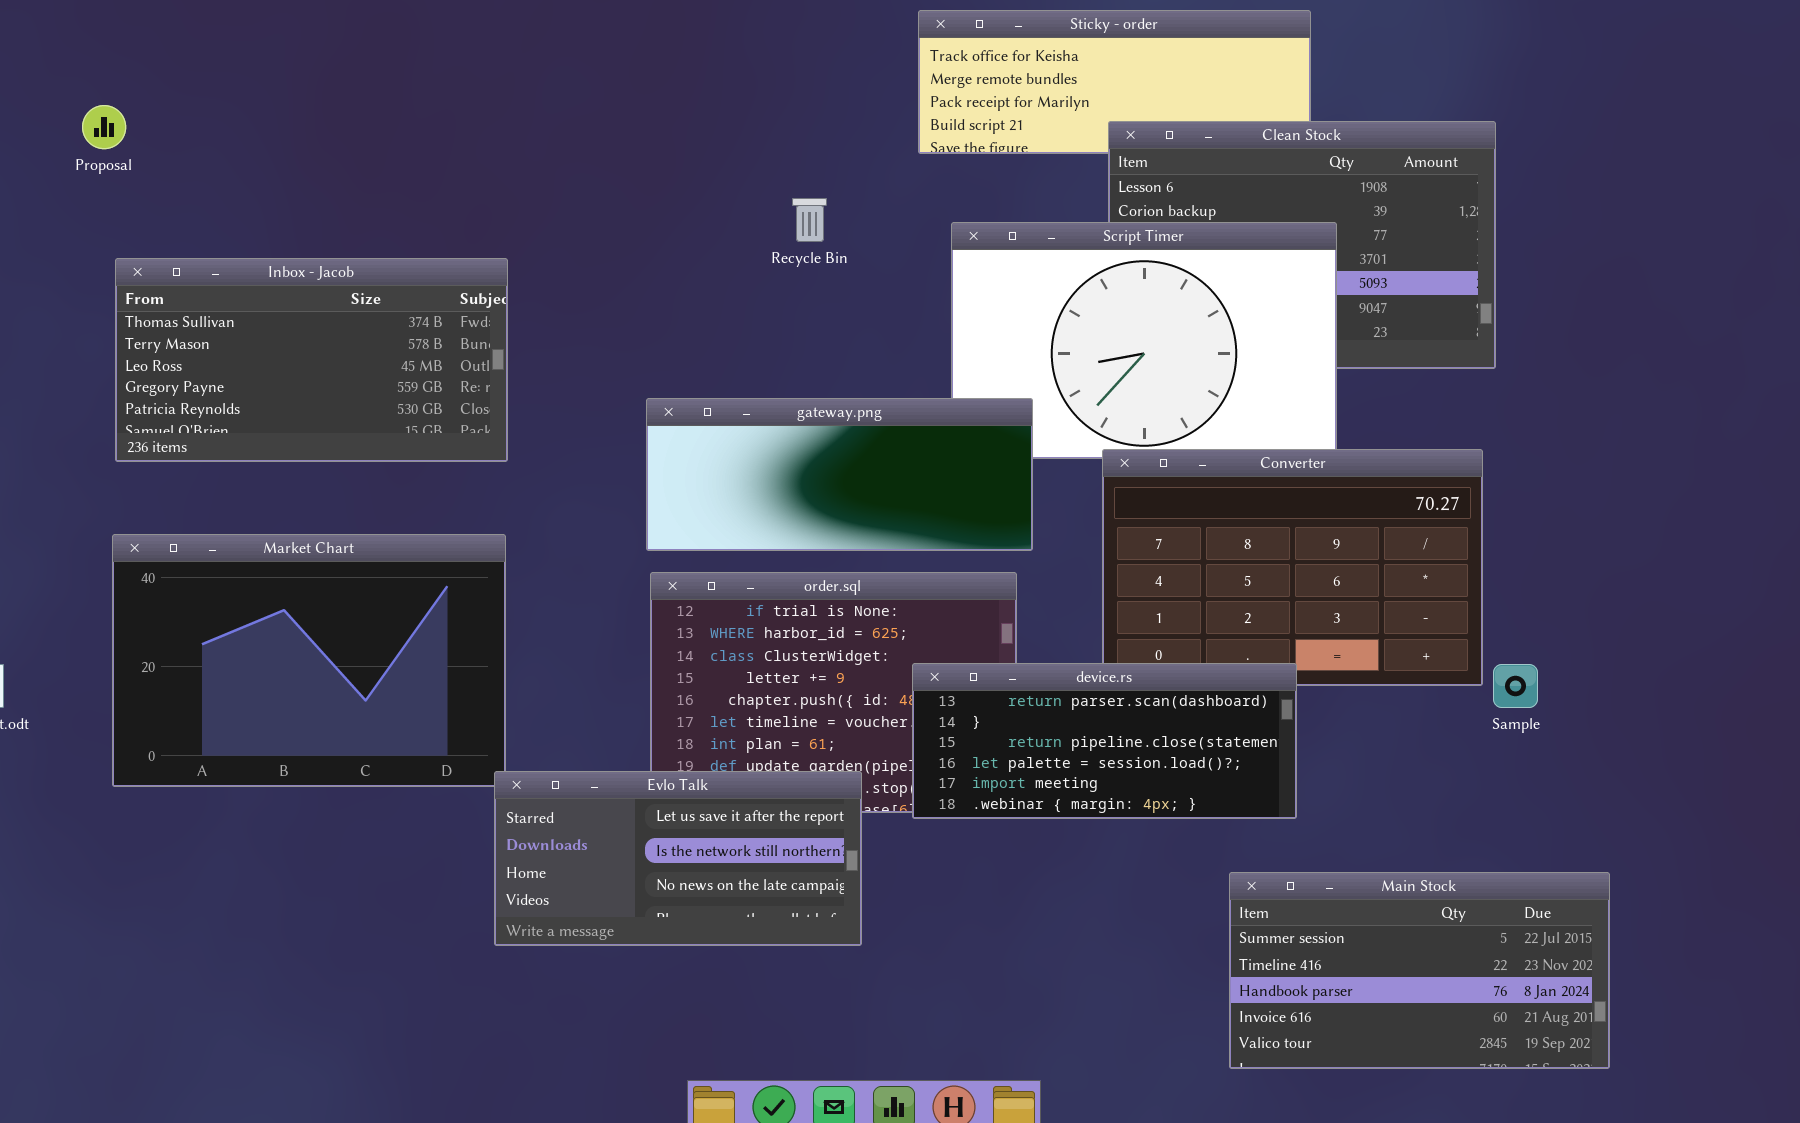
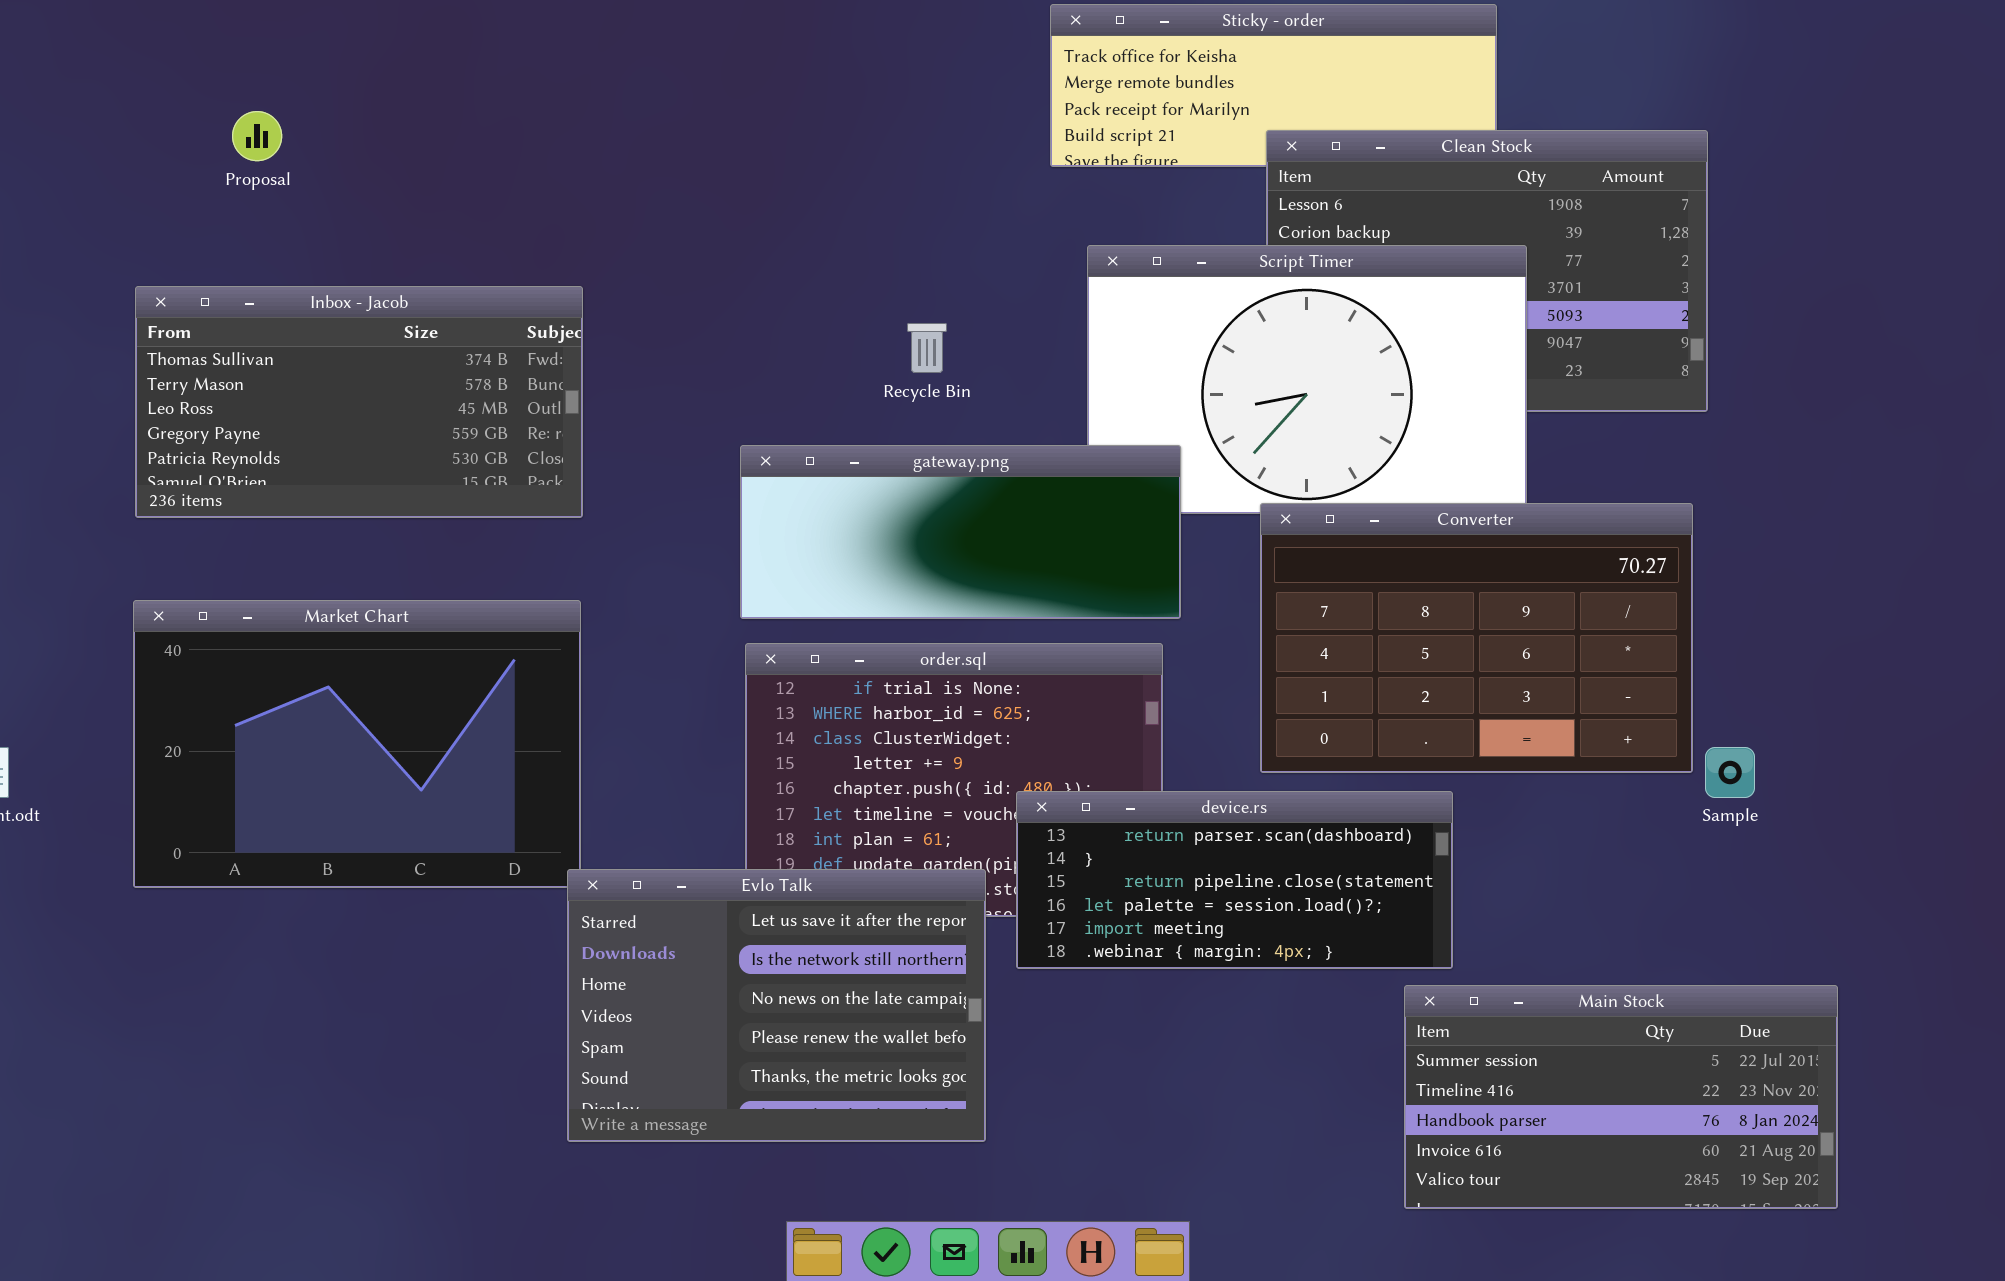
Proposal: [82,105,126,149] -> [232,111,282,161], moved
Recycle Bin: [792,198,827,242] -> [907,323,947,373], moved
device.rs: [912,663,1297,819] -> [1016,791,1453,969], moved
Evlo Talk: [494,771,862,946] -> [567,869,986,1142], resized

